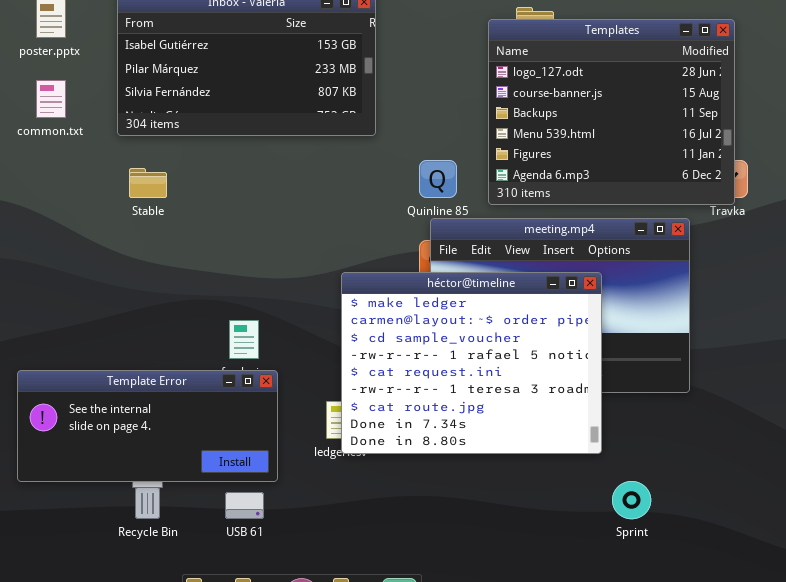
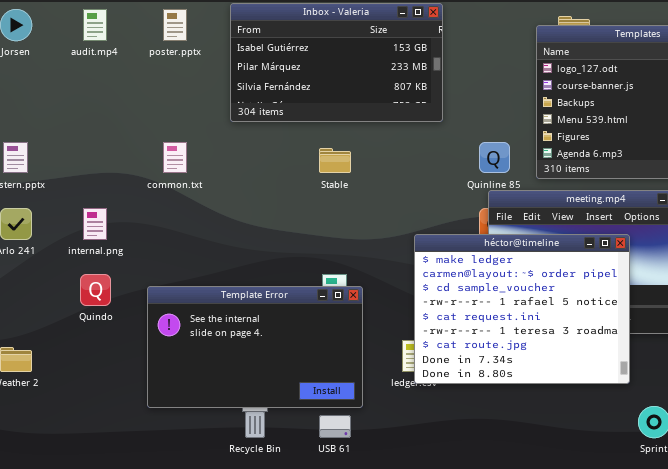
common.txt: [36,80,66,118] -> [163,142,187,173], moved
Stable: [129,168,167,198] -> [319,148,351,173], moved
Template Error: [17,370,278,482] -> [147,286,363,408], resized

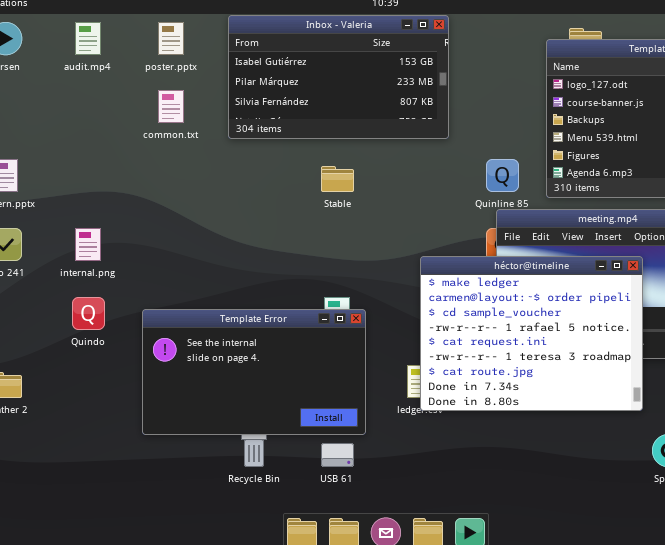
common.txt: [163,142,187,173] -> [158,90,184,123], moved

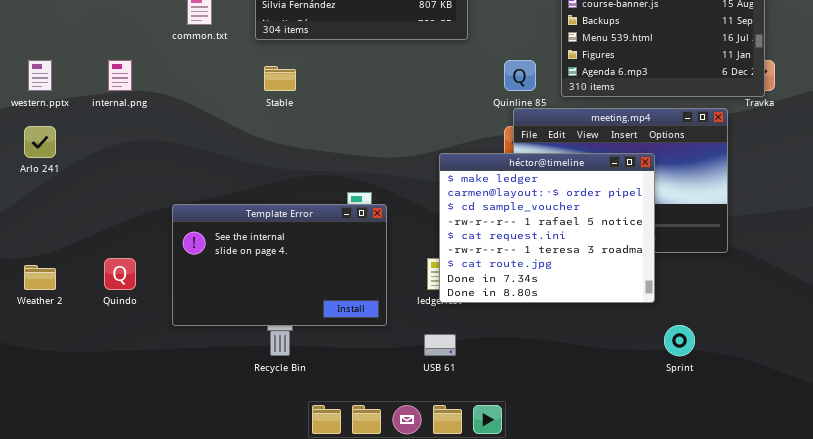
Stable: [321,166,354,192] -> [264,66,296,91], moved
internal.png: [75,228,101,261] -> [108,60,132,91], moved
Quindo: [72,297,105,330] -> [104,258,136,290], moved
USB 61: [321,443,354,467] -> [424,334,456,356], moved

